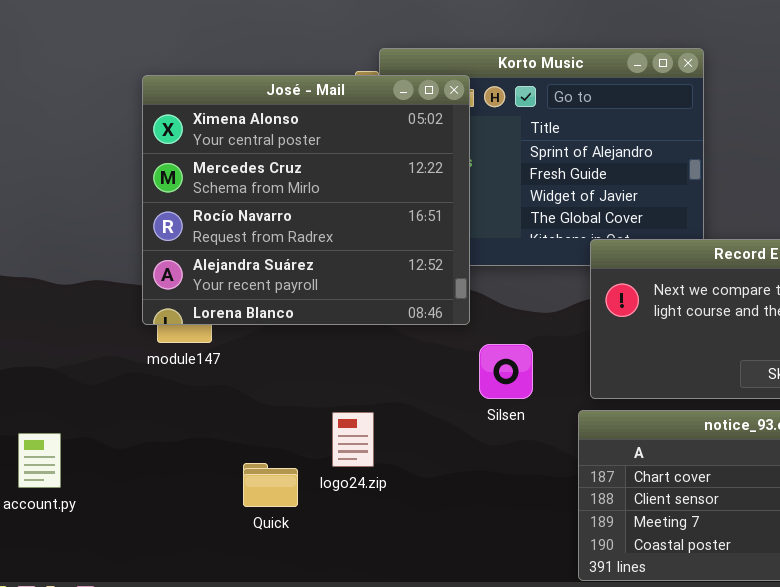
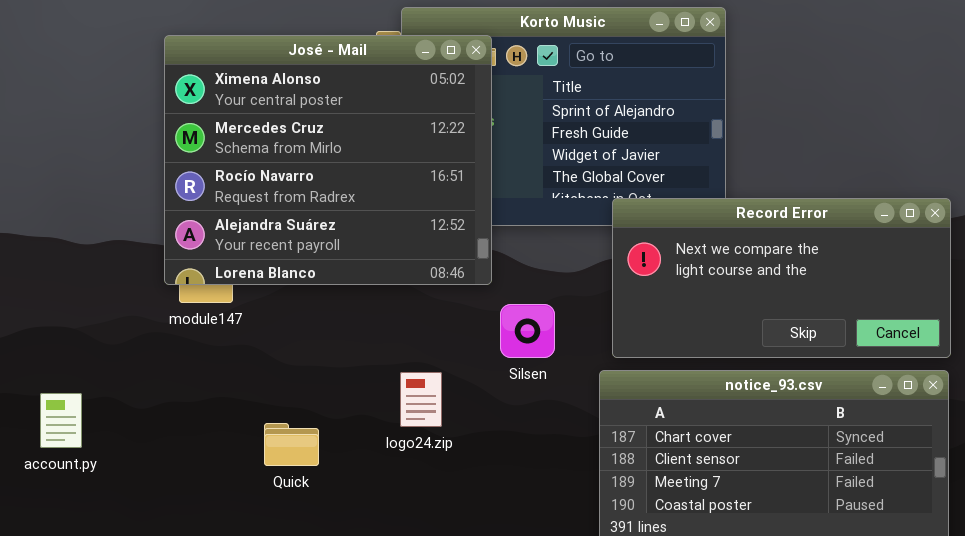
logo24.zip: [332,412,374,467] -> [400,372,442,427], moved

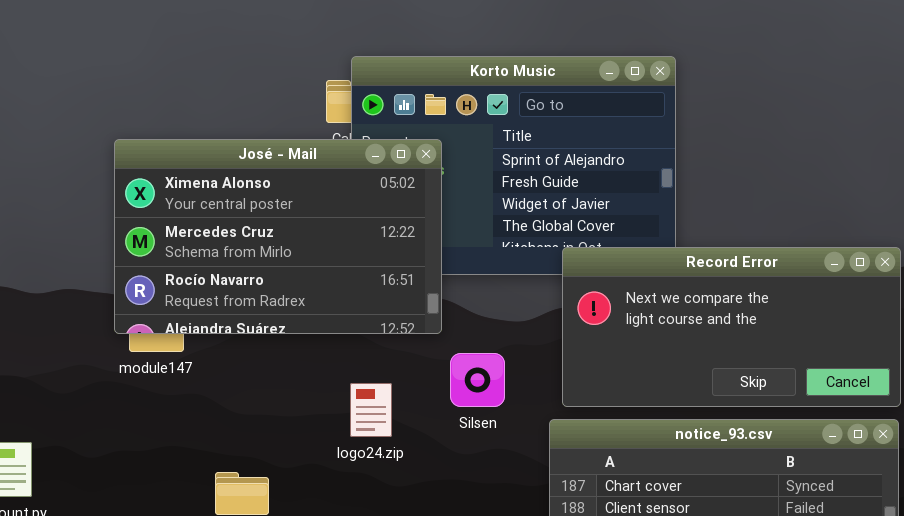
José - Mail: [164,35,492,285] -> [114,139,442,334], resized
logo24.zip: [400,372,442,427] -> [350,383,392,437], moved

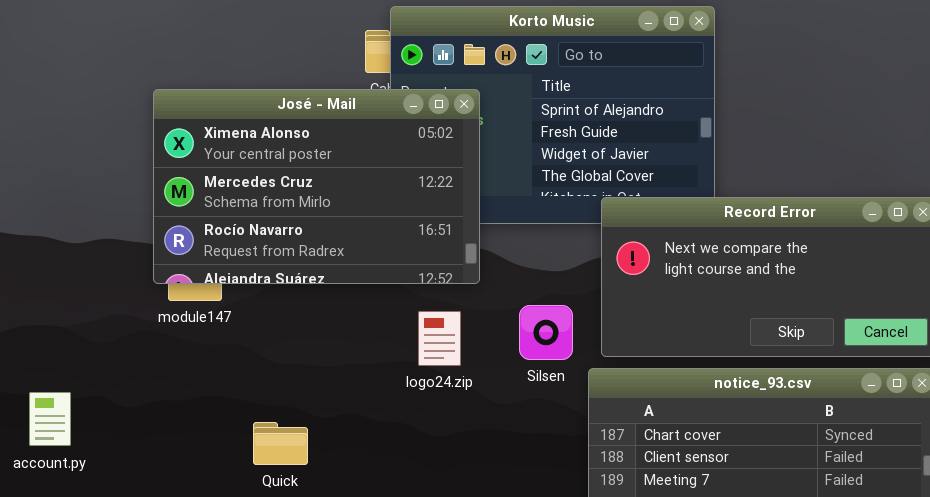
Silsen: [450,353,505,407] -> [519,305,573,360], moved
logo24.zip: [350,383,392,437] -> [418,311,461,366], moved

